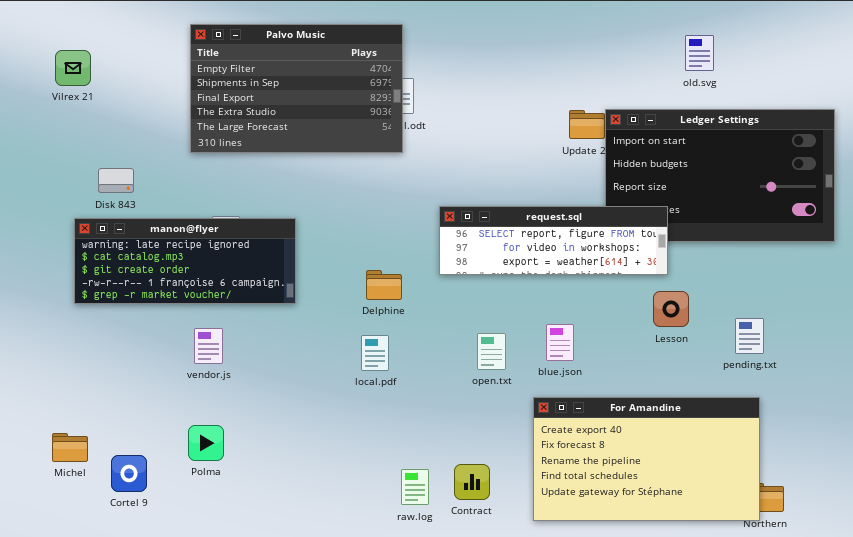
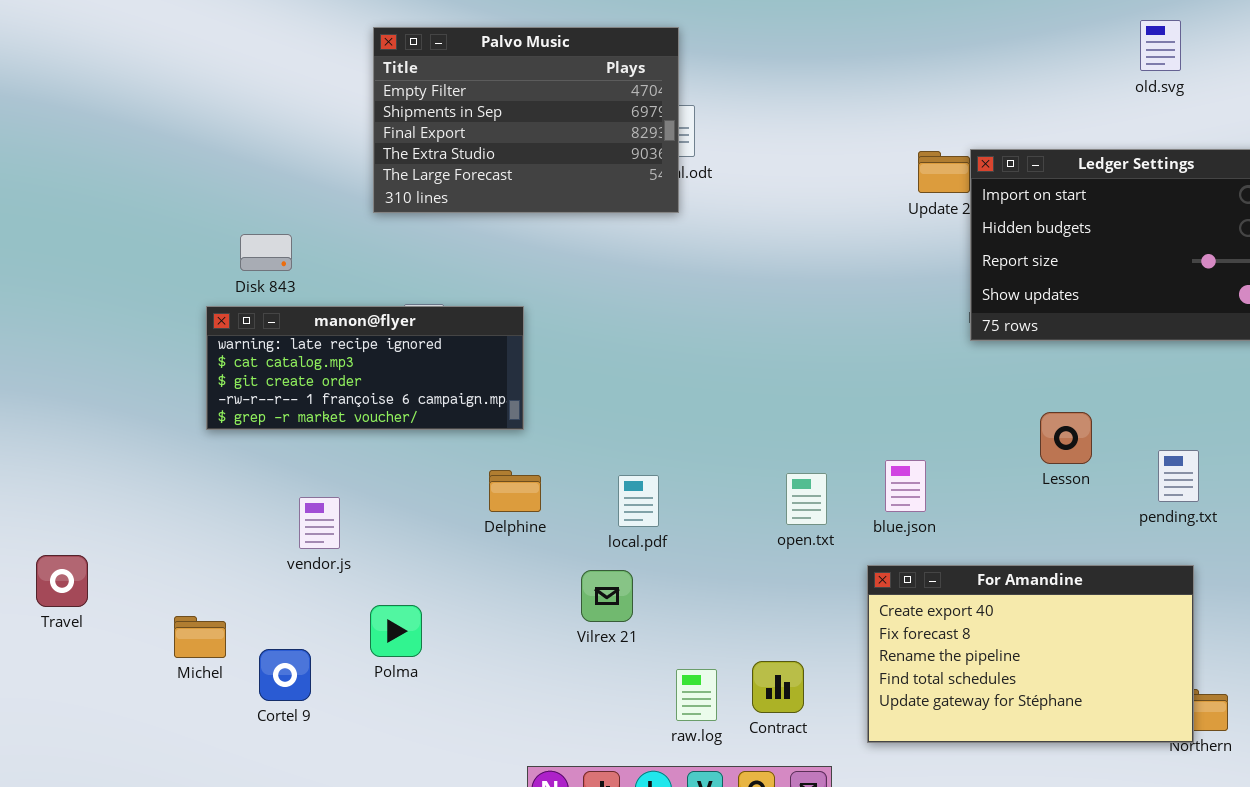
old.svg: [685,35,714,71] -> [1140,20,1181,71], moved
Vilrex 21: [55,50,91,86] -> [581,570,633,622], moved
request.sql: [439,206,668,275] -> none, closed
Delphine: [366,270,402,300] -> [489,470,541,512], moved
vendor.js: [194,328,223,364] -> [299,497,340,549], moved

